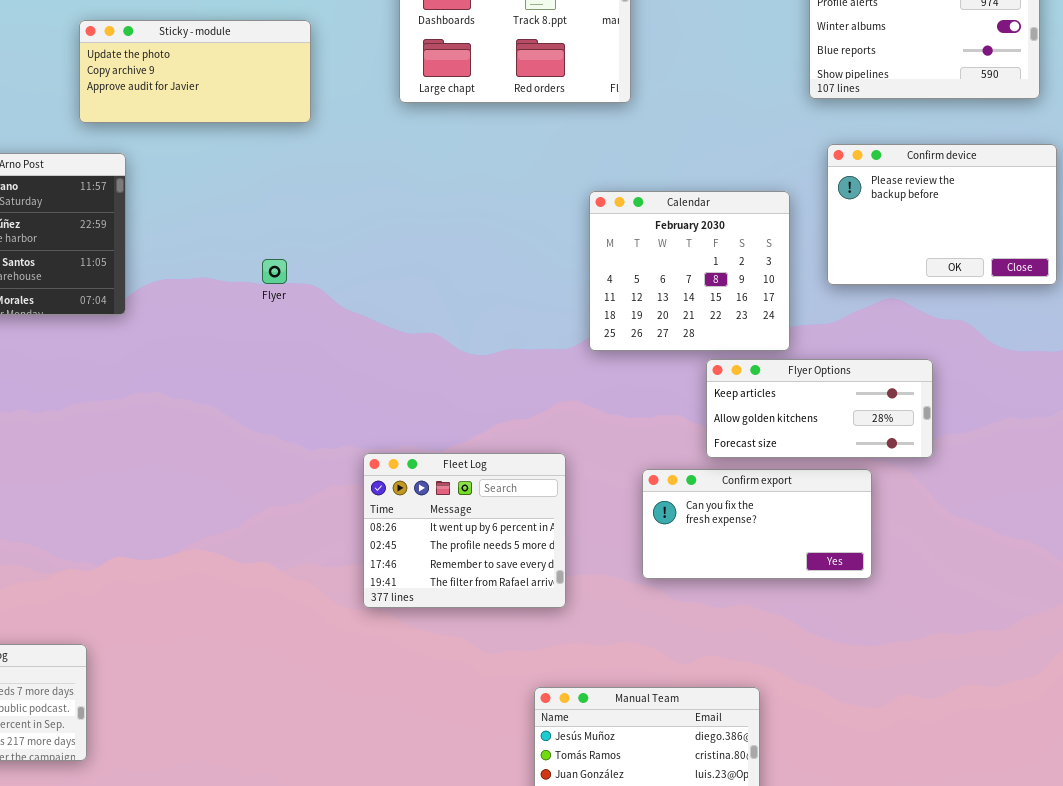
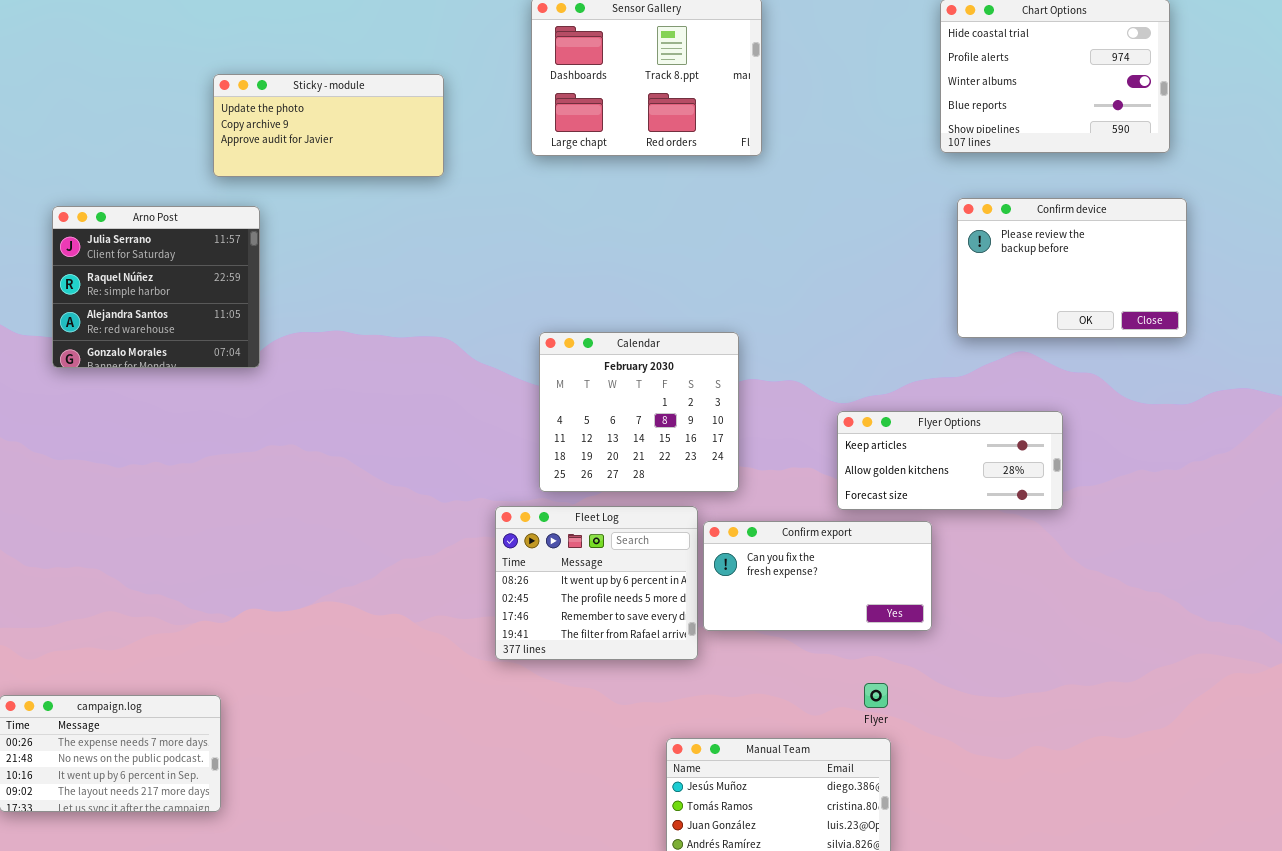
Calendar: [589,191,790,351] -> [539,332,739,492], moved
Flyer: [262,259,287,284] -> [864,683,888,708], moved
Confirm export: [642,469,872,579] -> [703,521,932,631], moved

